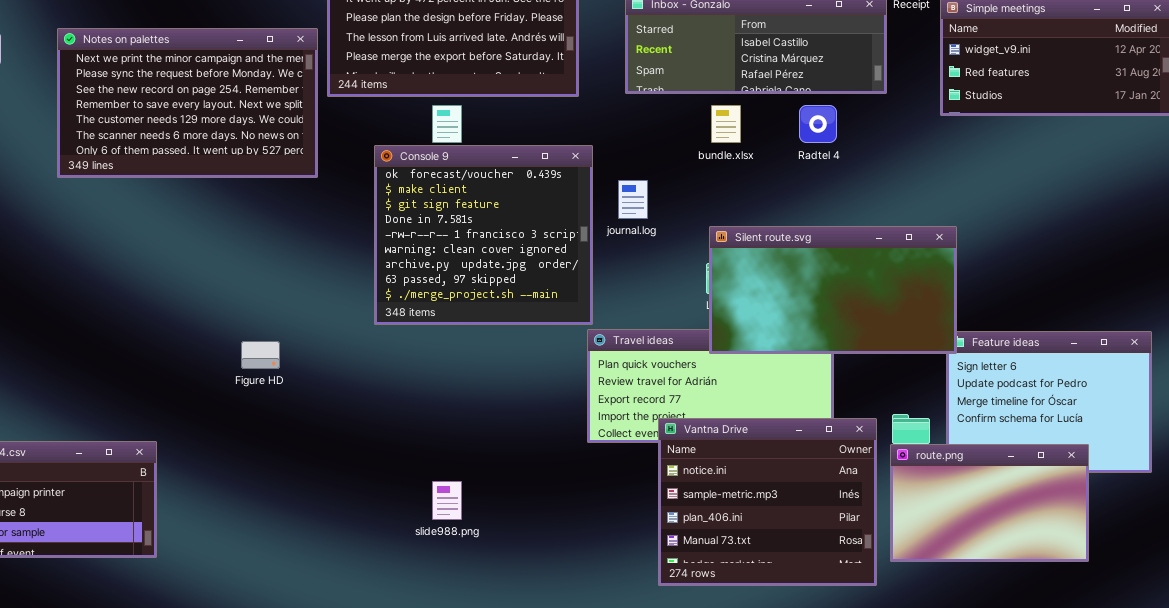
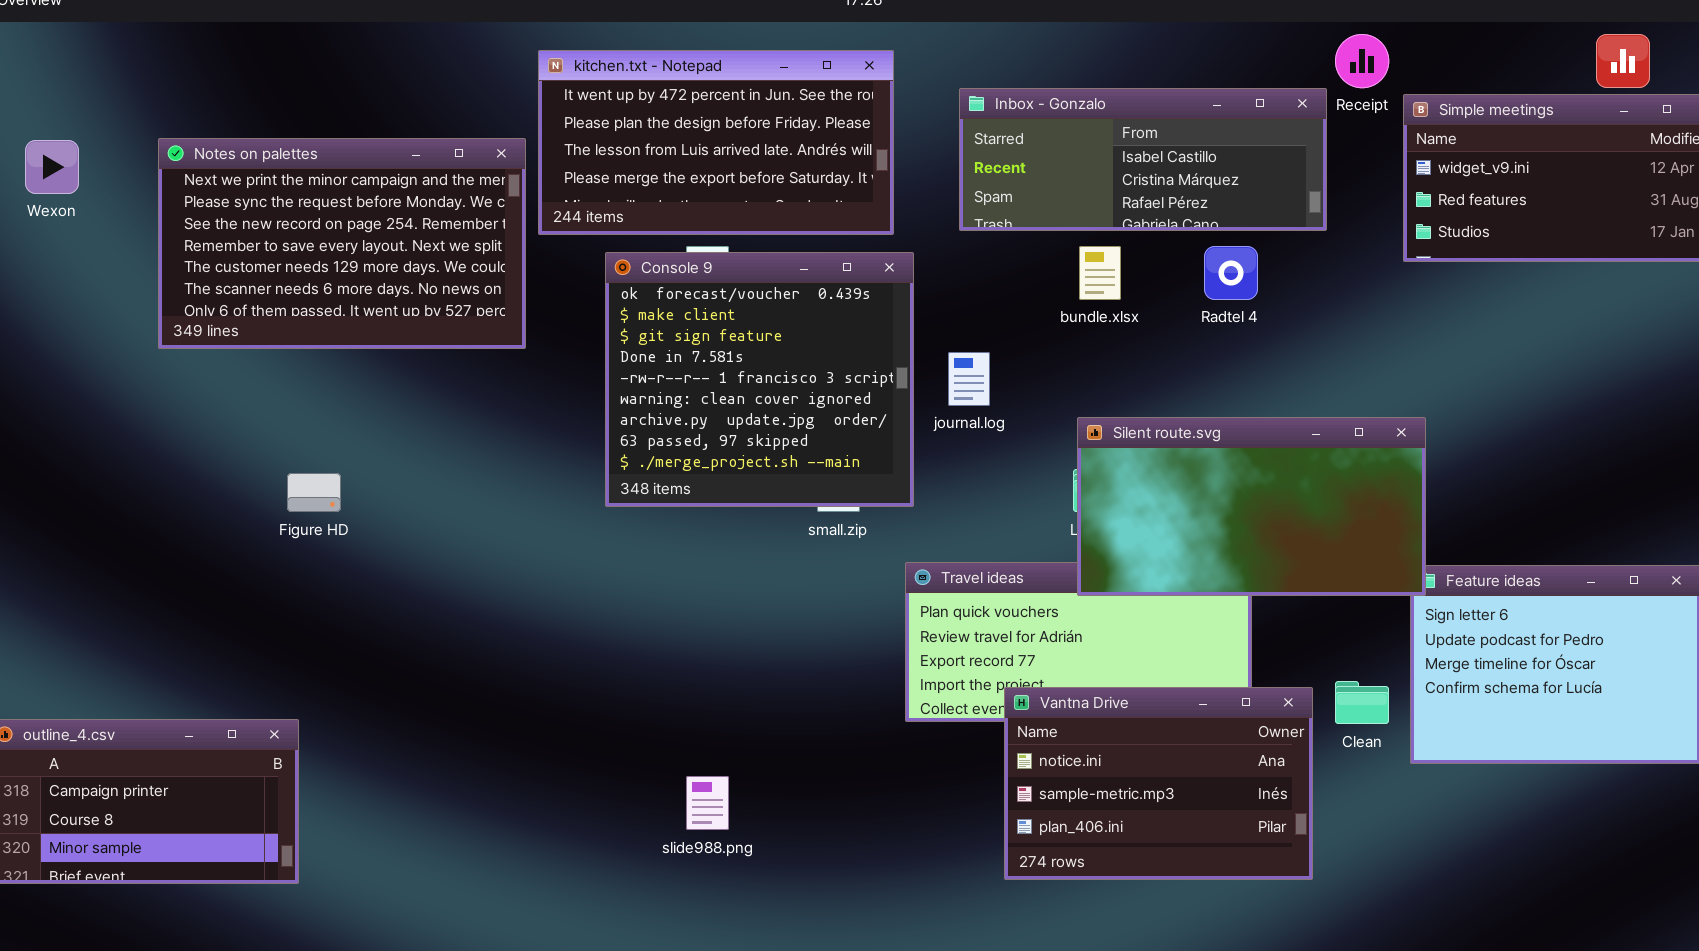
Console 9: [374,145,593,325] -> [605,252,914,507], moved
Figure HD: [241,341,280,369] -> [287,473,341,512], moved
Vantna Drive: [658,418,877,586] -> [1004,687,1313,880], resized
route.png: [890,444,1089,562] -> none, closed

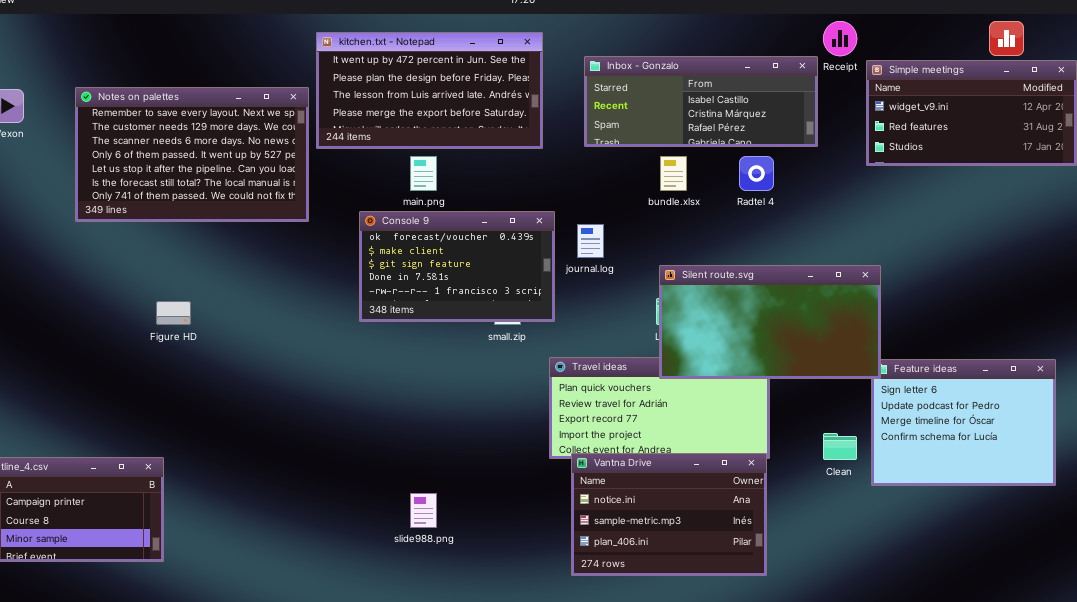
Notes on palettes: [158,138,526,349] -> [75,87,309,222], scrolled down 3 rows
Console 9: [605,252,914,507] -> [359,211,555,322], resized
Vantna Drive: [1004,687,1313,880] -> [571,453,767,576], moved

